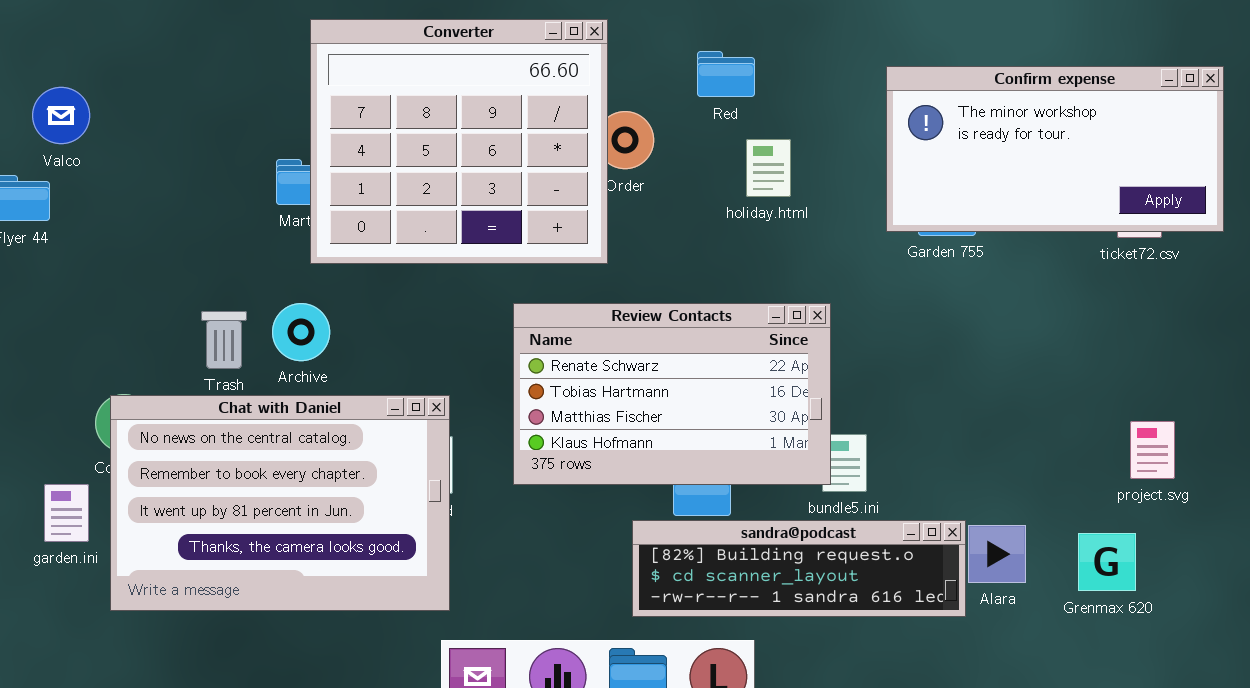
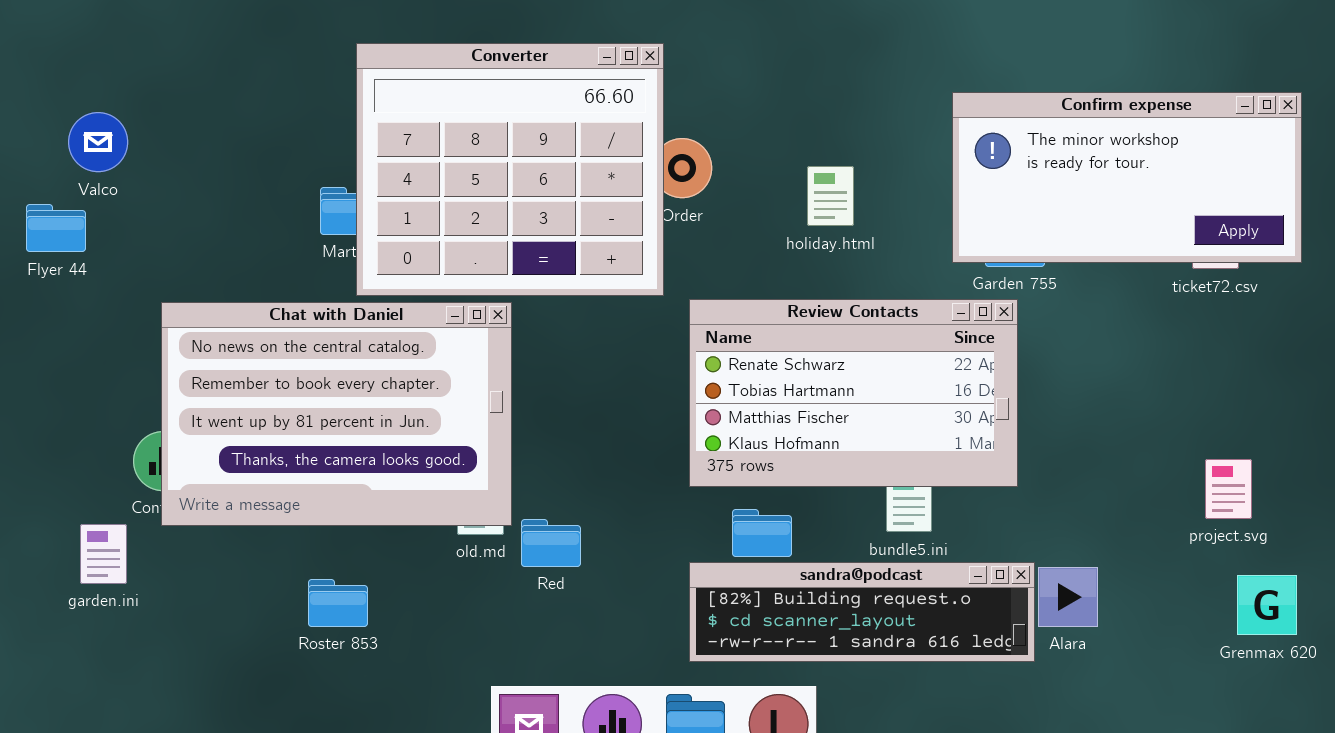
Red: [697,51,755,97] -> [521,519,581,567], moved
Review Contacts: [513,303,831,485] -> [689,299,1018,487], moved
Chat with Daniel: [110,395,450,611] -> [161,302,512,526], moved
Grenmax 620: [1078,533,1136,591] -> [1237,575,1297,635], moved

